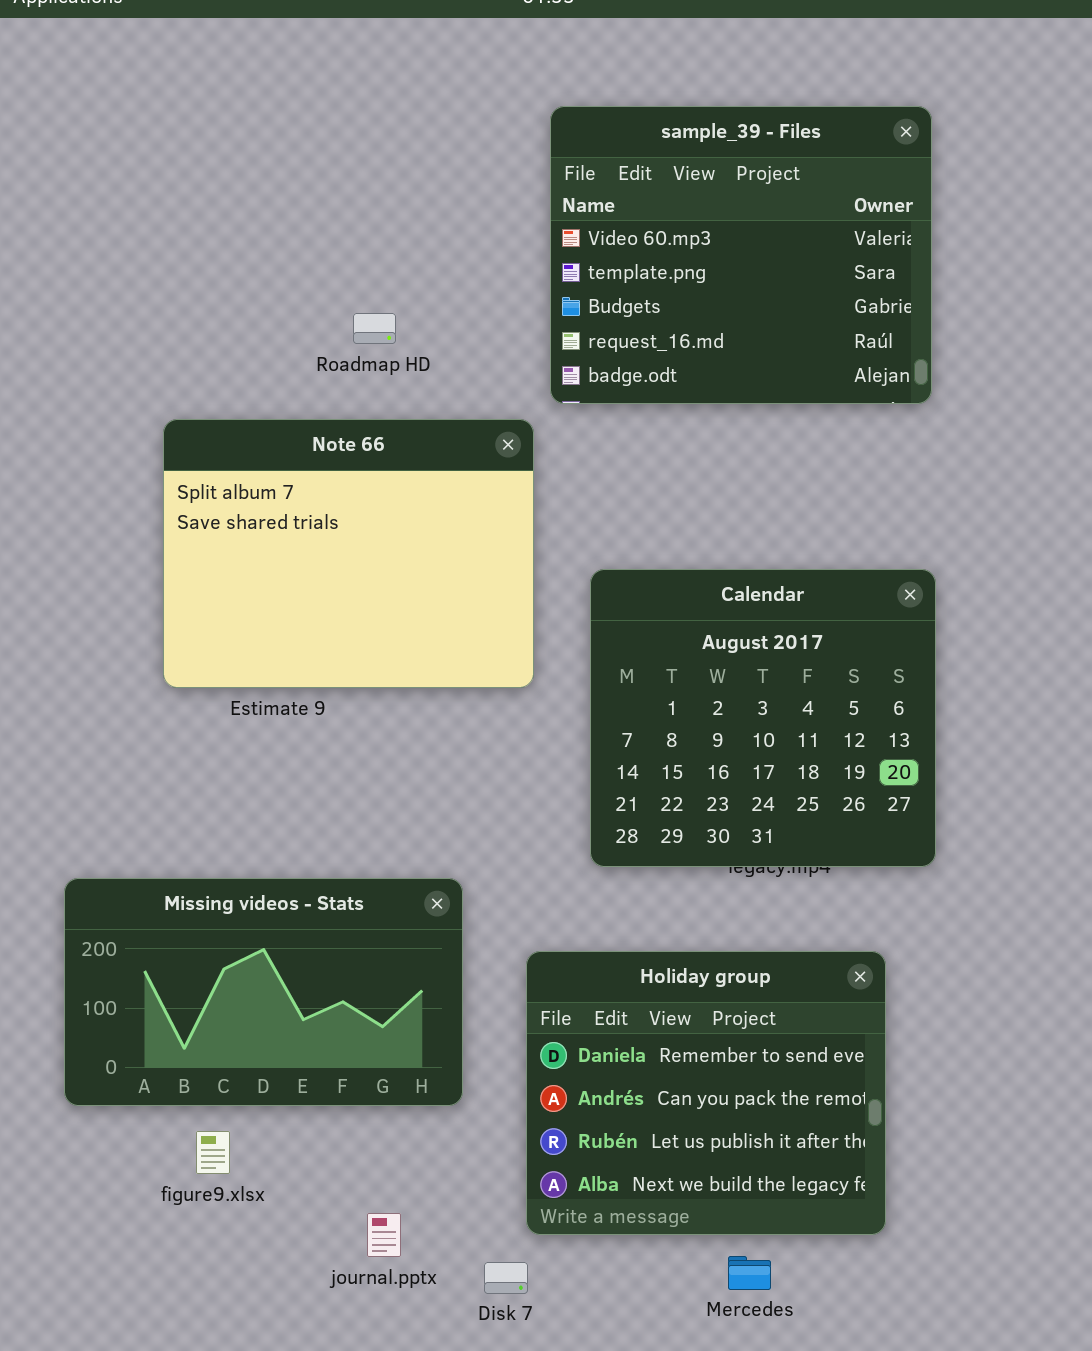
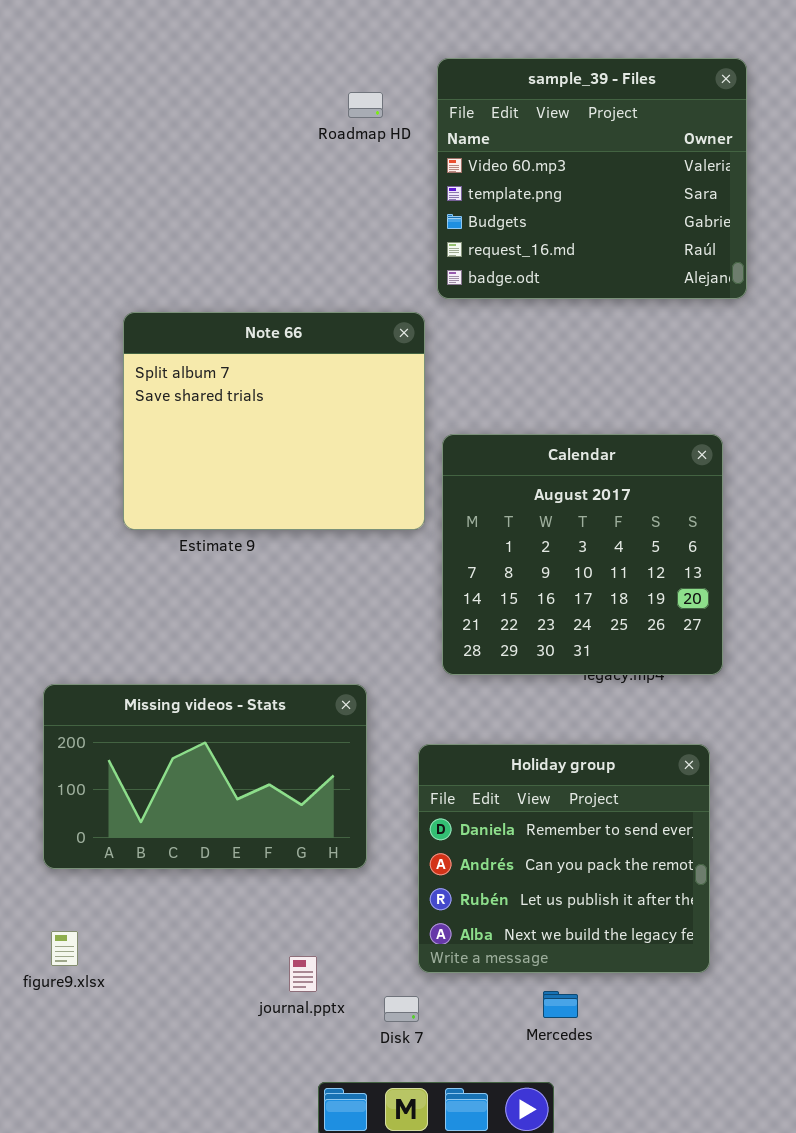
Roadmap HD: [353,313,396,344] -> [348,92,383,118], moved
Calendar: [590,569,936,867] -> [442,434,723,675], moved
figure9.xlsx: [196,1131,230,1174] -> [51,931,78,966], moved
Mercedes: [728,1256,771,1290] -> [543,991,578,1018], moved

